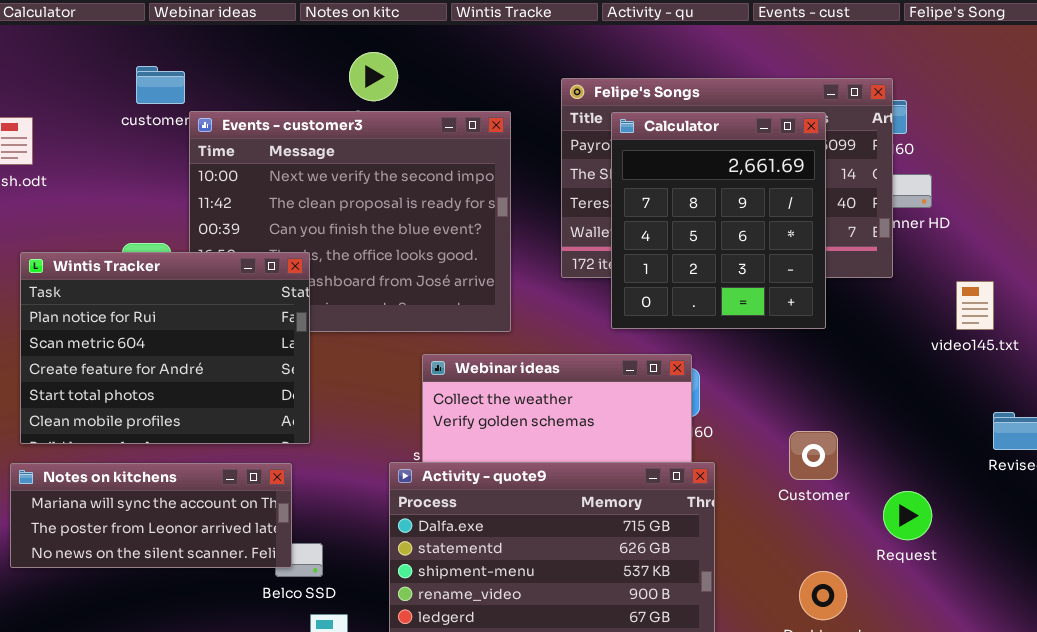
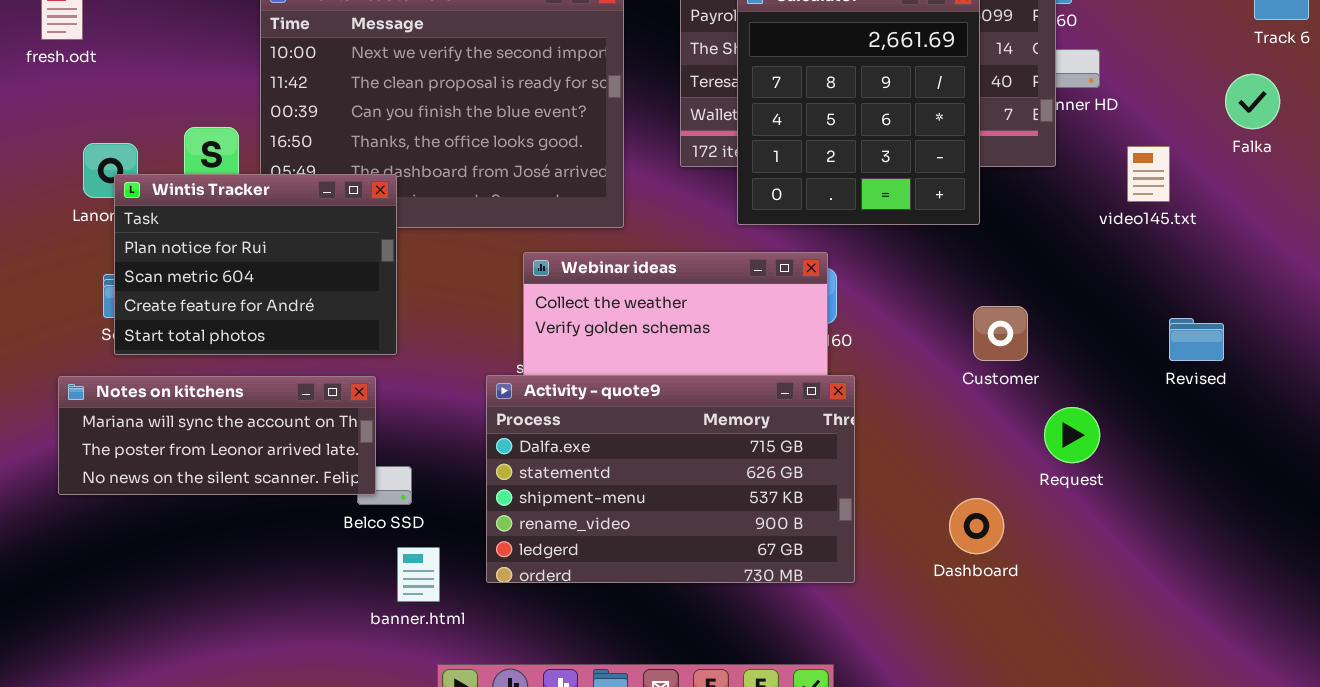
Wintis Tracker: [20,252,310,444] -> [114,174,397,355], resized
video145.txt: [956,281,994,330] -> [1127,146,1170,202], moved
Customer: [789,431,838,480] -> [973,306,1028,361], moved

